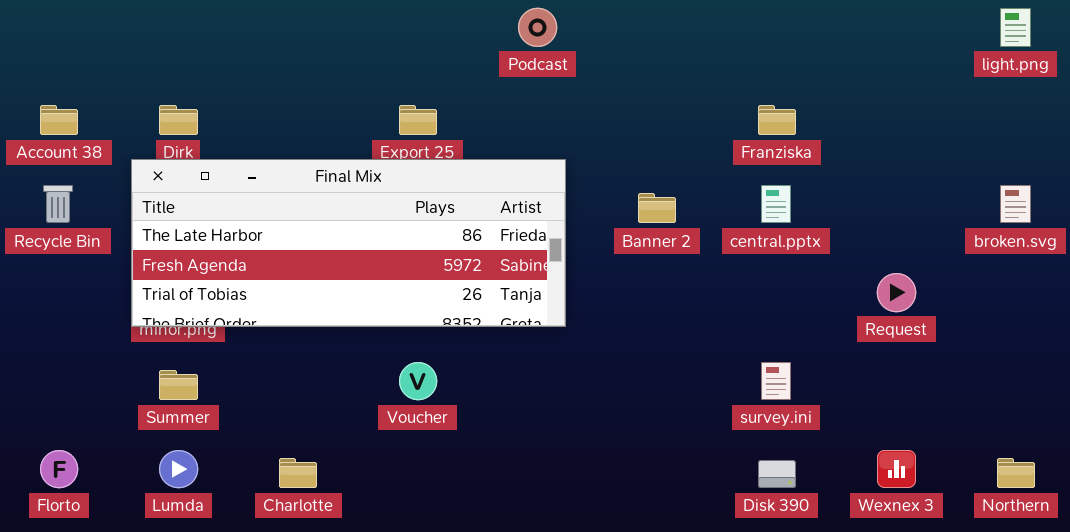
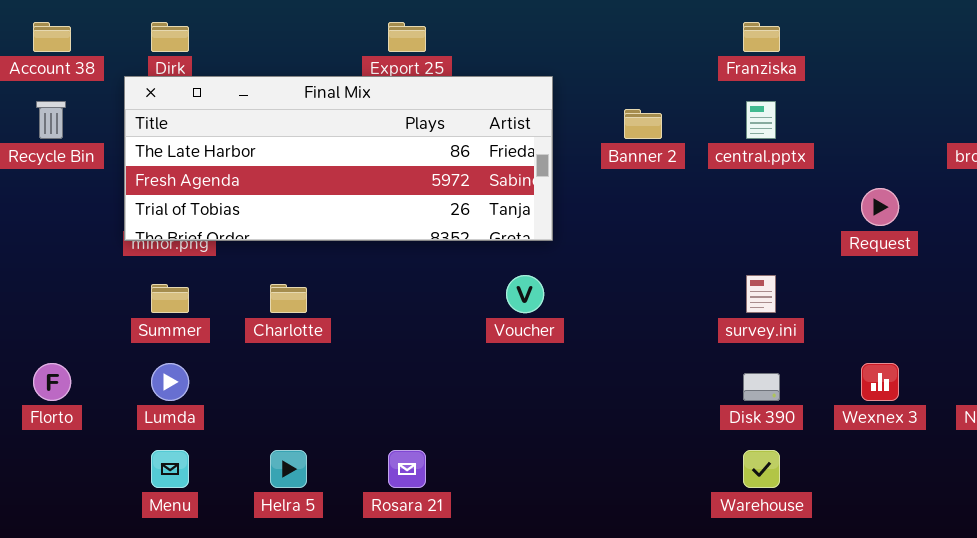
Voucher: [399,362,437,400] -> [506,275,544,313], moved
Charlotte: [279,458,317,488] -> [270,284,307,313], moved

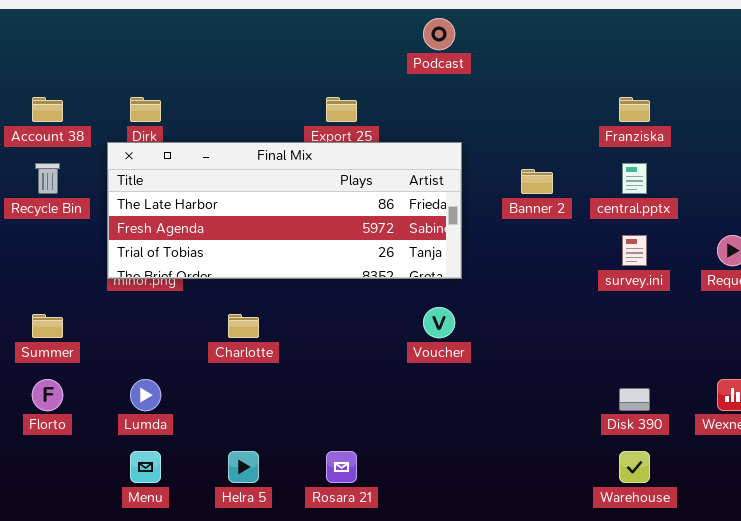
survey.ini: [746,275,776,313] -> [622,235,647,266], moved
Summer: [151,284,189,313] -> [32,314,63,338], moved

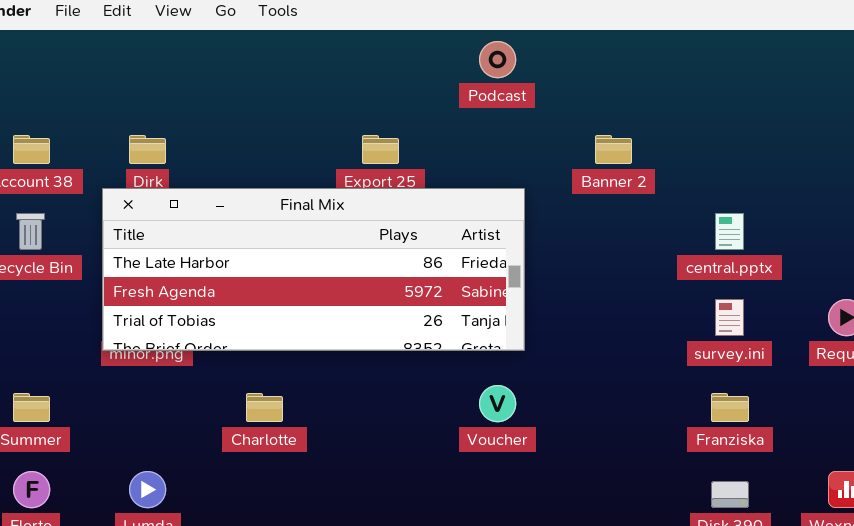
Franziska: [619,97,650,122] -> [711,393,749,422], moved
Banner 2: [521,169,553,194] -> [595,135,632,164], moved

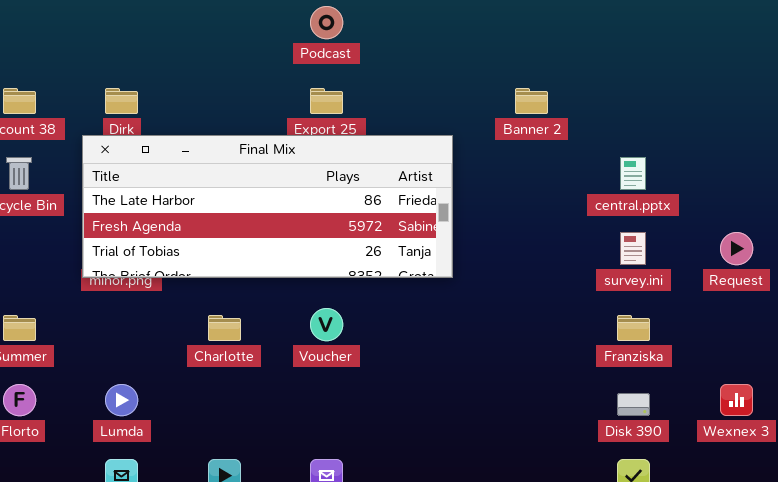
Podcast: [479,41,516,78] -> [310,6,343,39], moved
Voucher: [479,385,516,422] -> [310,308,343,341], moved

